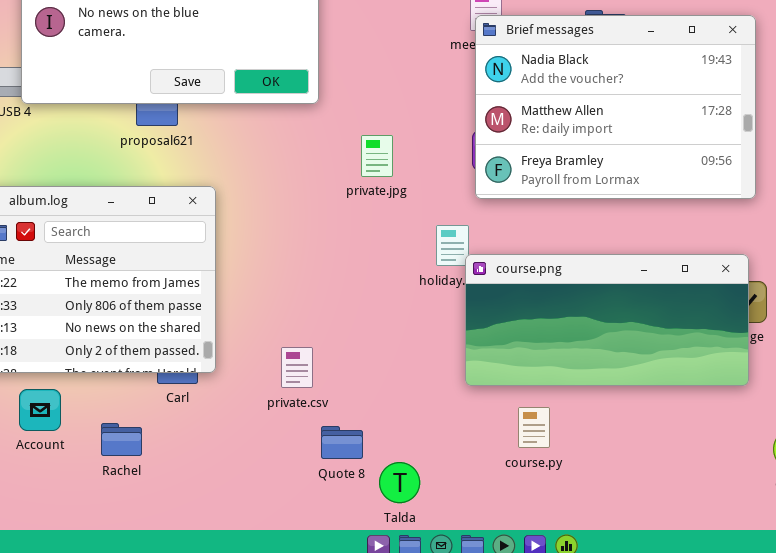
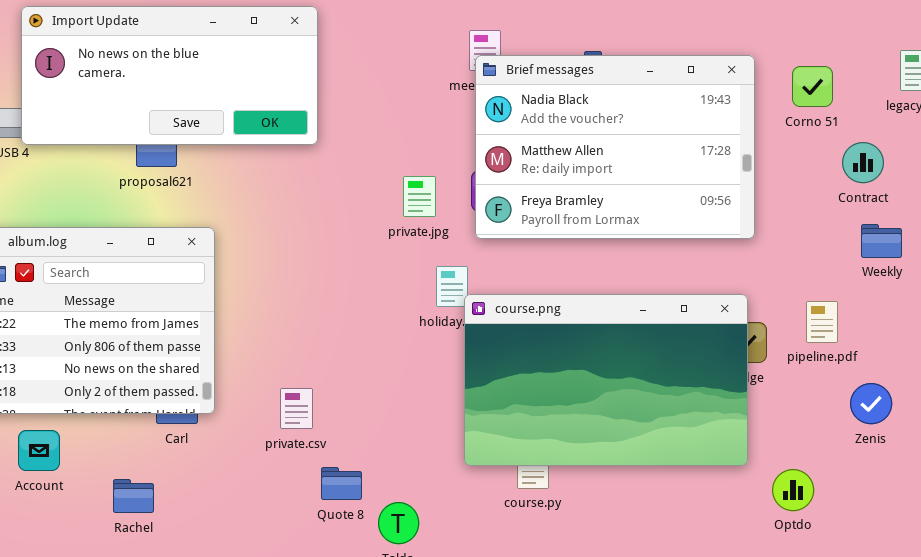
private.jpg: [361,135,393,177] -> [403,176,436,217], moved
course.png: [465,254,749,386] -> [464,294,748,466], resized
Rachel: [101,423,142,456] -> [113,479,154,513], moved

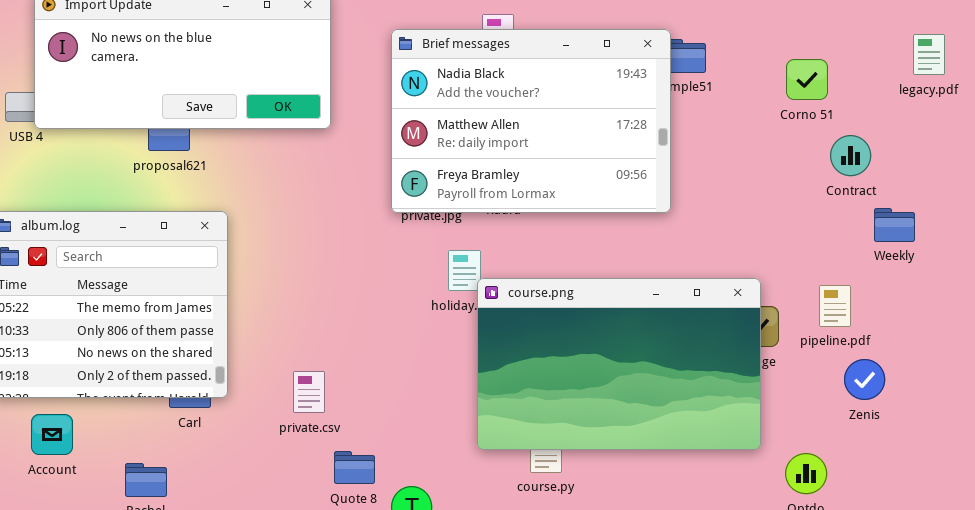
Brief messages: [475,55,755,239] -> [391,29,671,213], moved
Corno 51: [792,66,833,107] -> [786,59,828,100], moved
Contract: [842,142,884,183] -> [830,135,871,176], moved
Zenis: [850,383,892,424] -> [844,359,885,400], moved

